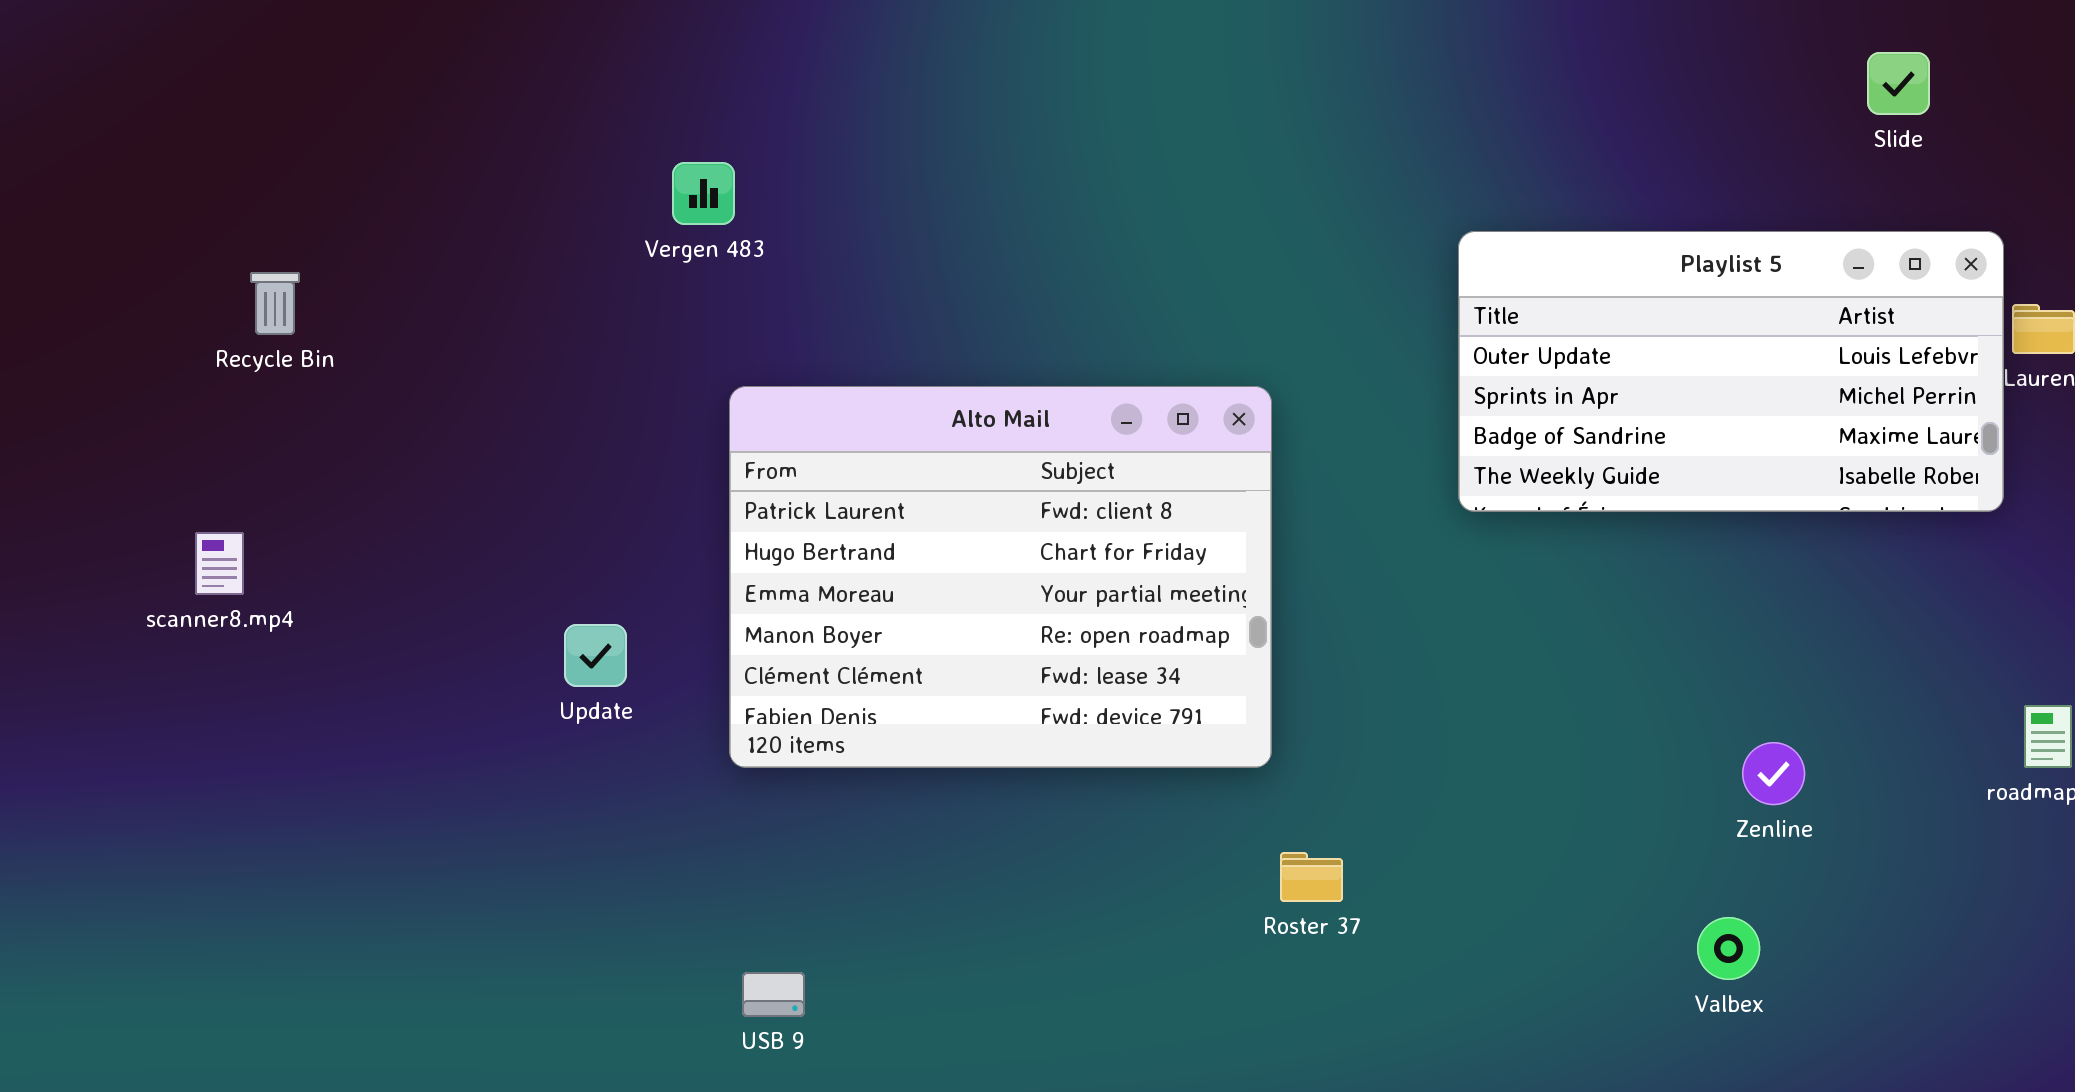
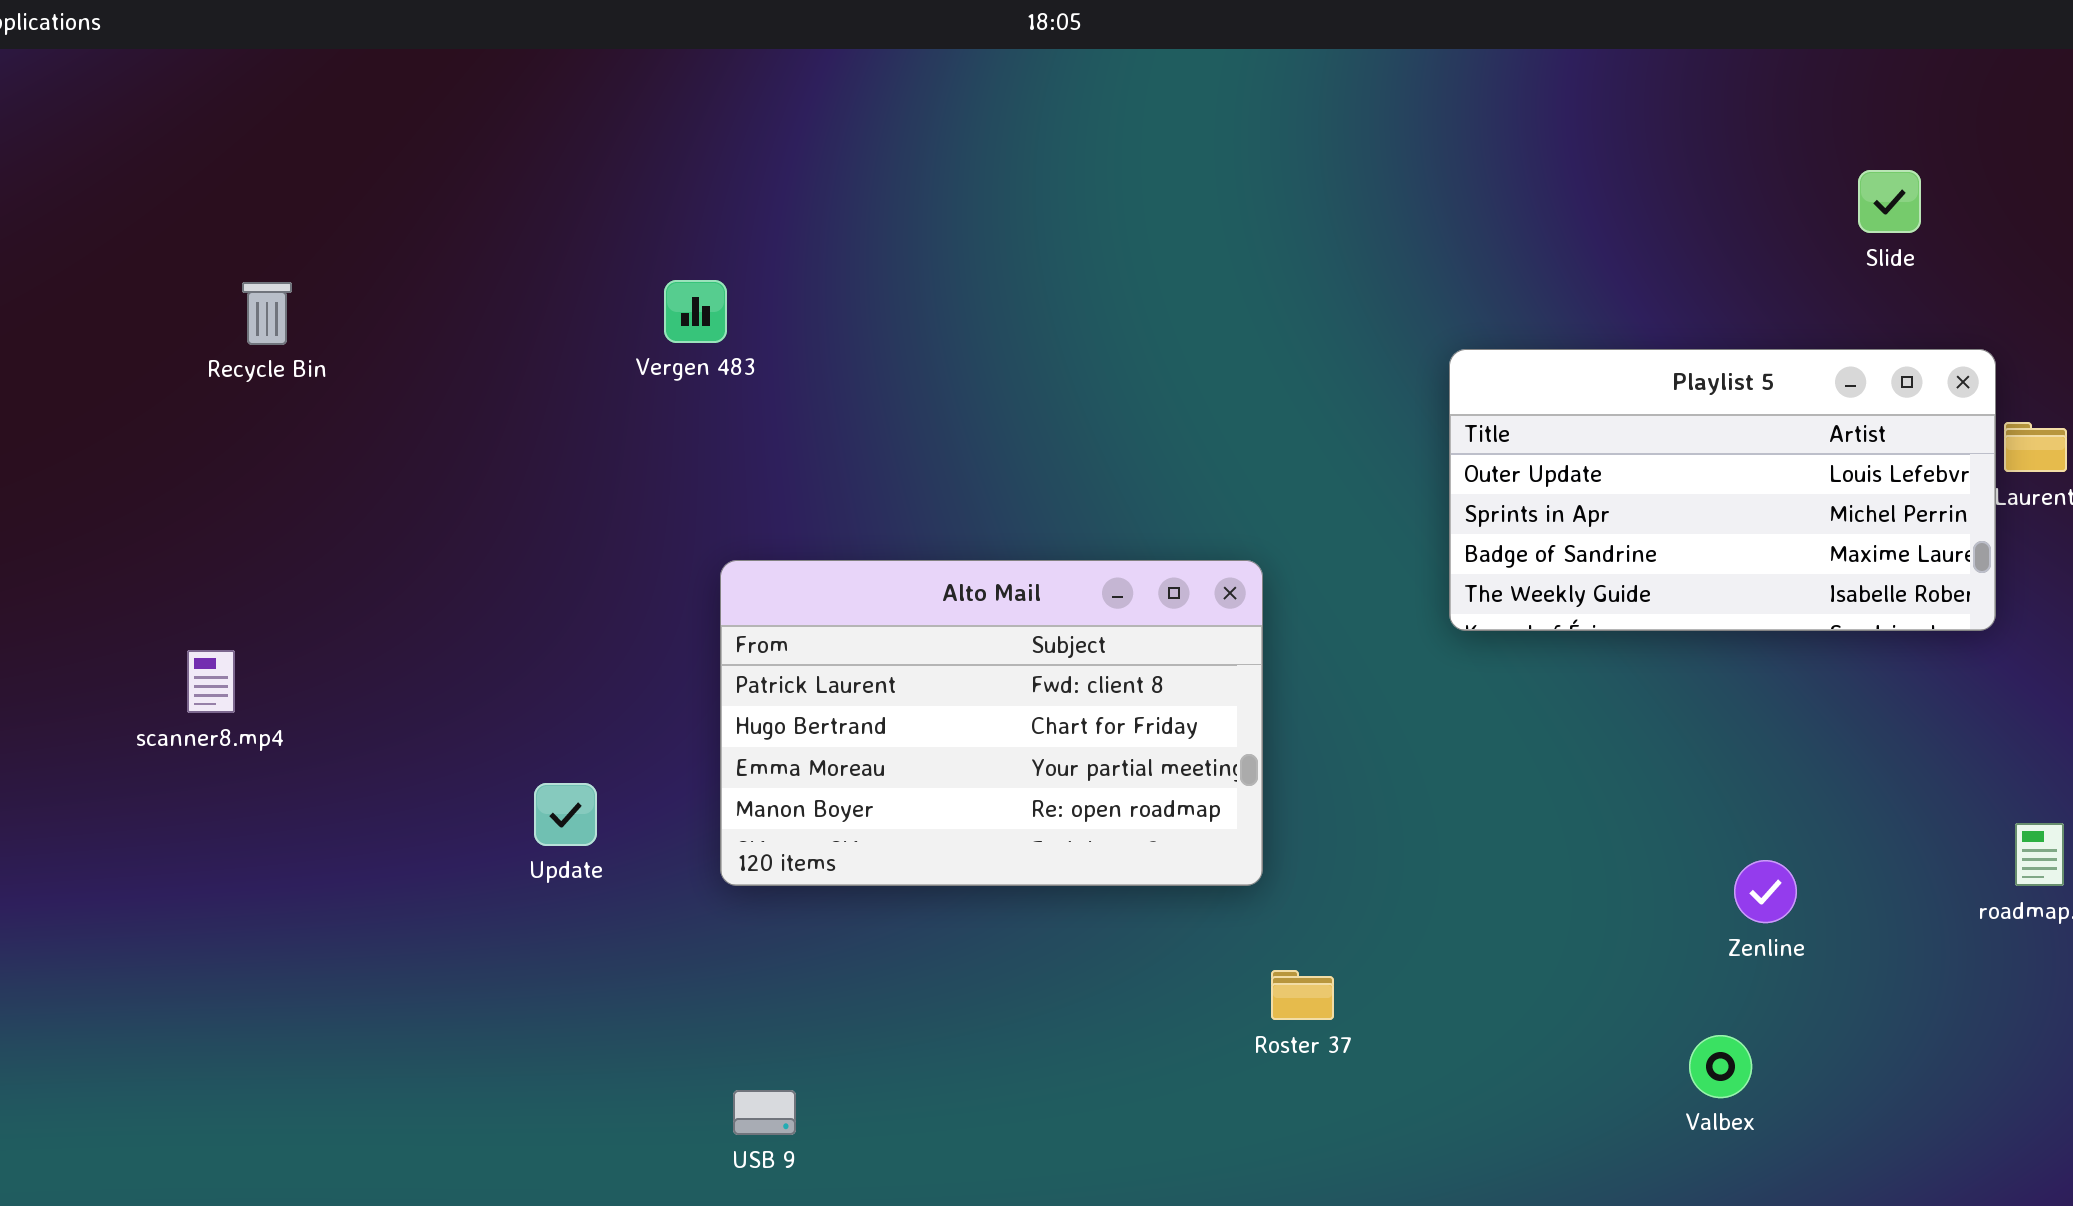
Recycle Bin: [250,272,300,335] -> [242,282,292,345], moved
Alto Mail: [729,386,1272,768] -> [720,560,1263,886], resized
Update: [564,624,627,687] -> [534,783,597,846], moved

